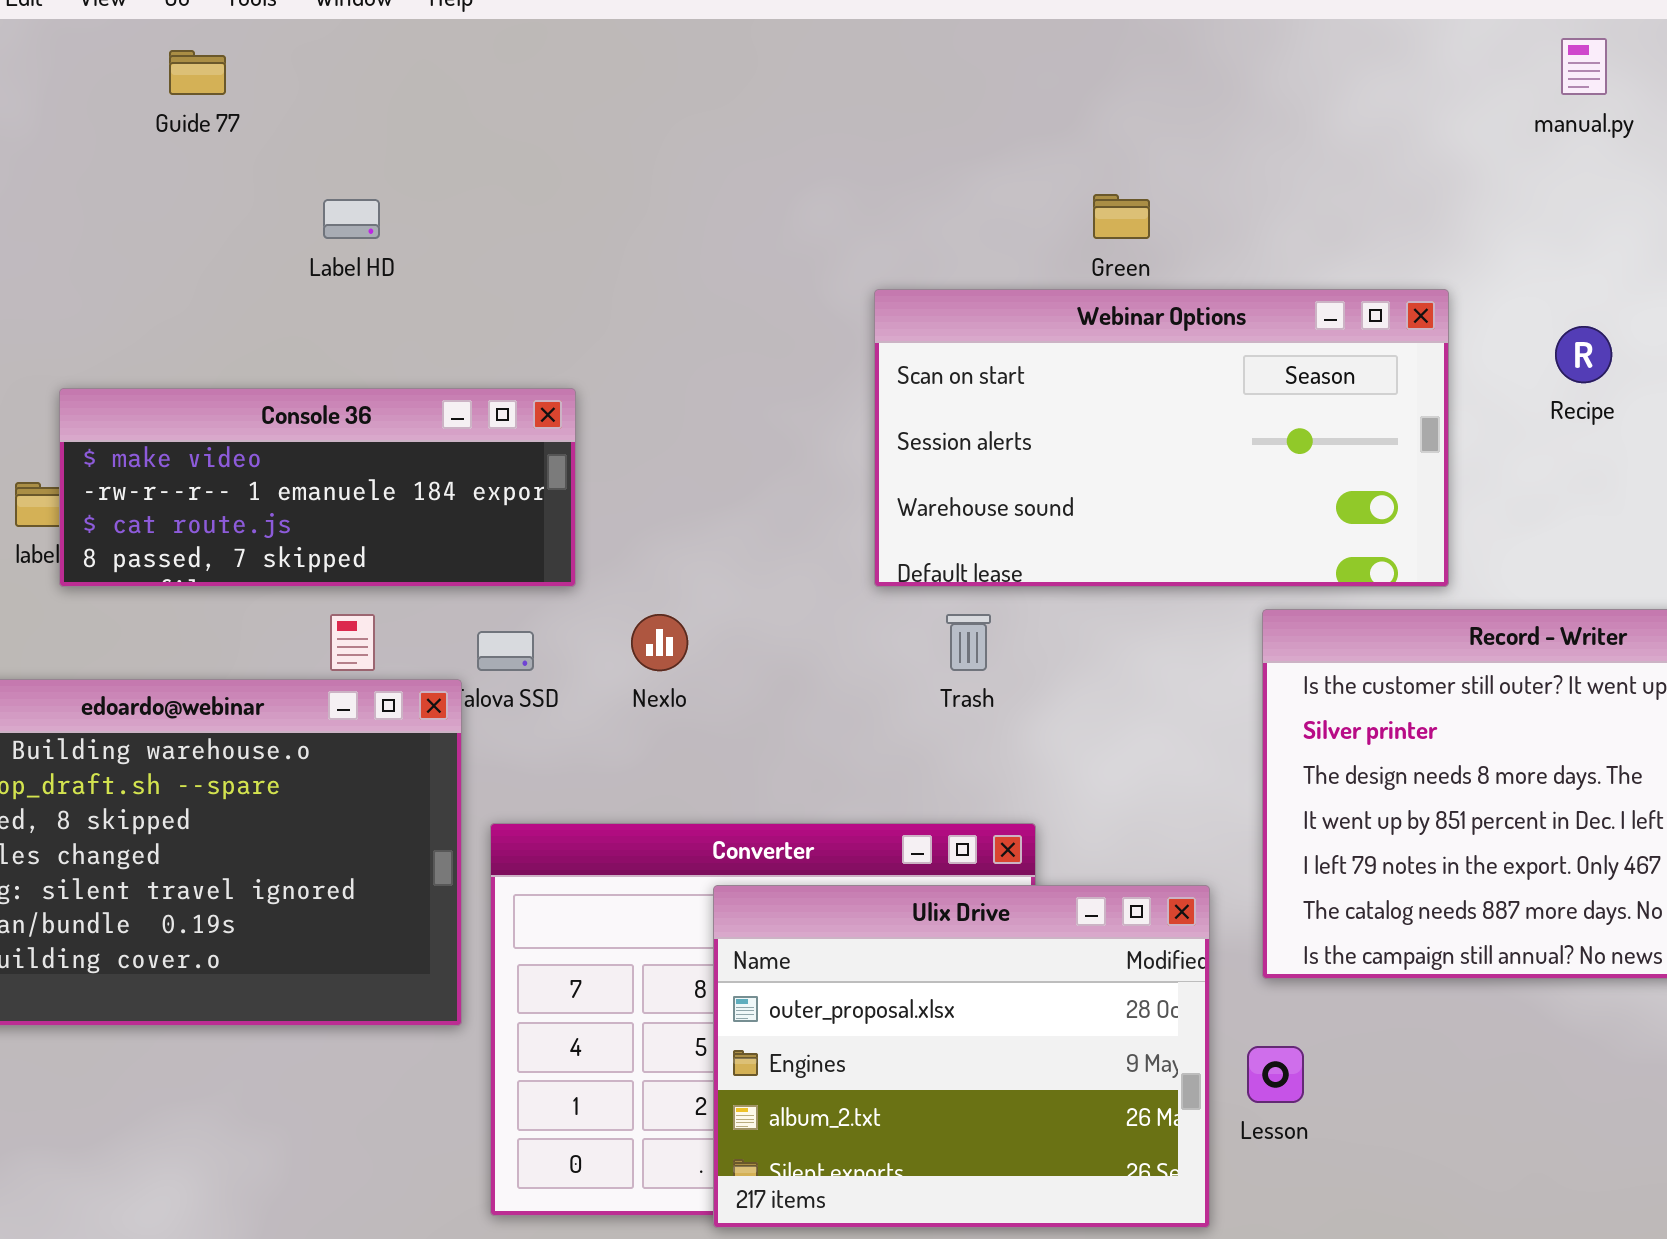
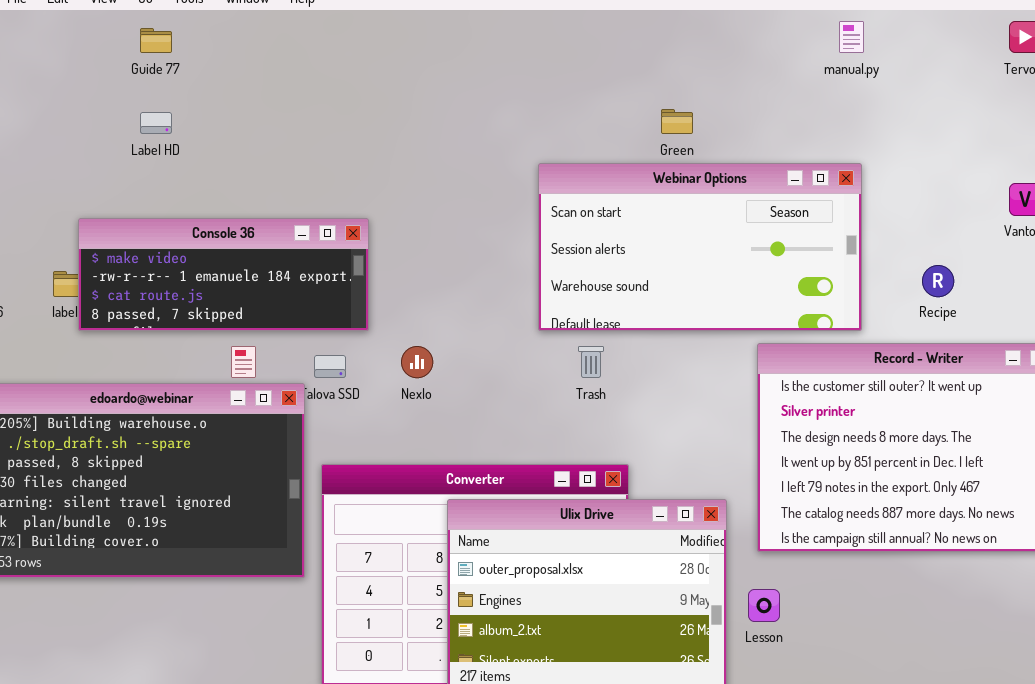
manual.py: [1561,38,1607,95] -> [839,21,864,53], moved
Label HD: [323,199,380,239] -> [140,112,172,134], moved
Recipe: [1555,326,1612,383] -> [922,265,954,297], moved

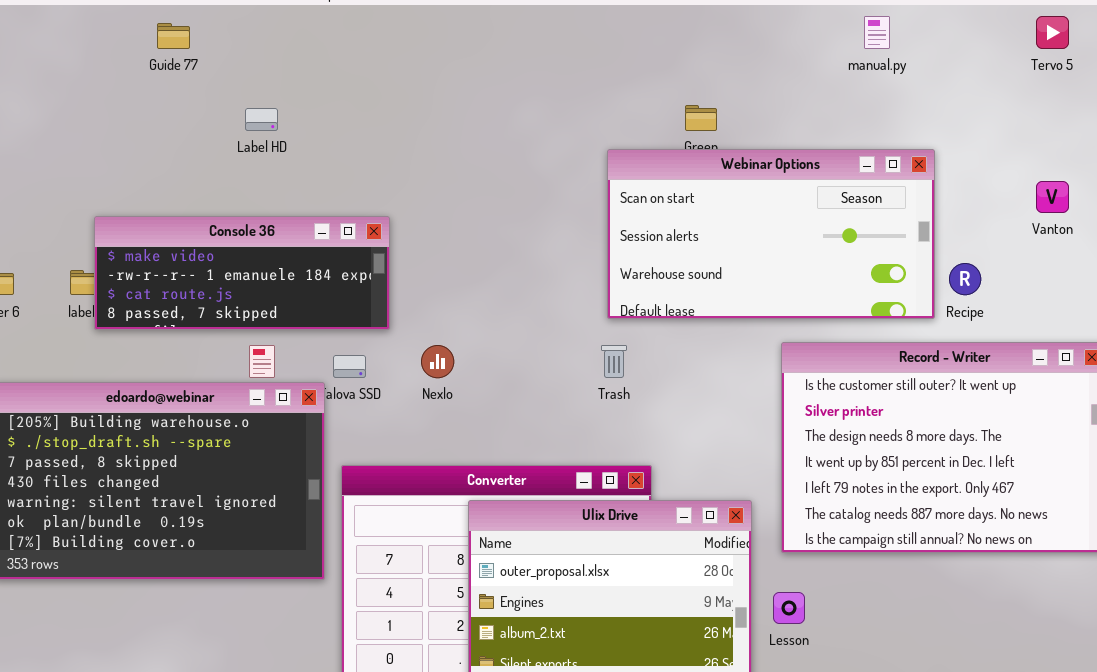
Label HD: [140,112,172,134] -> [245,108,278,131], moved
Webinar Options: [538,163,862,331] -> [607,149,935,319], moved

